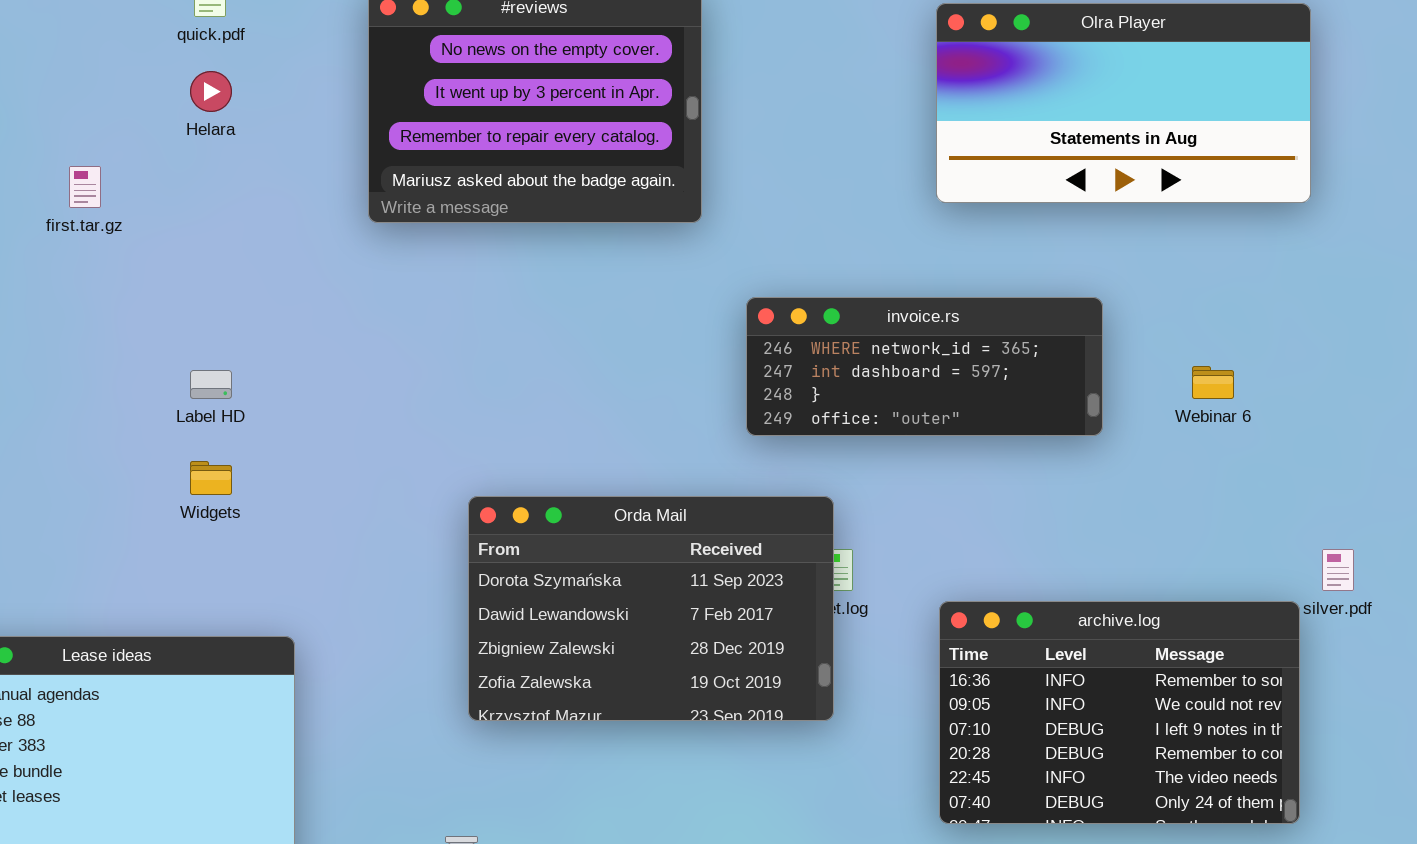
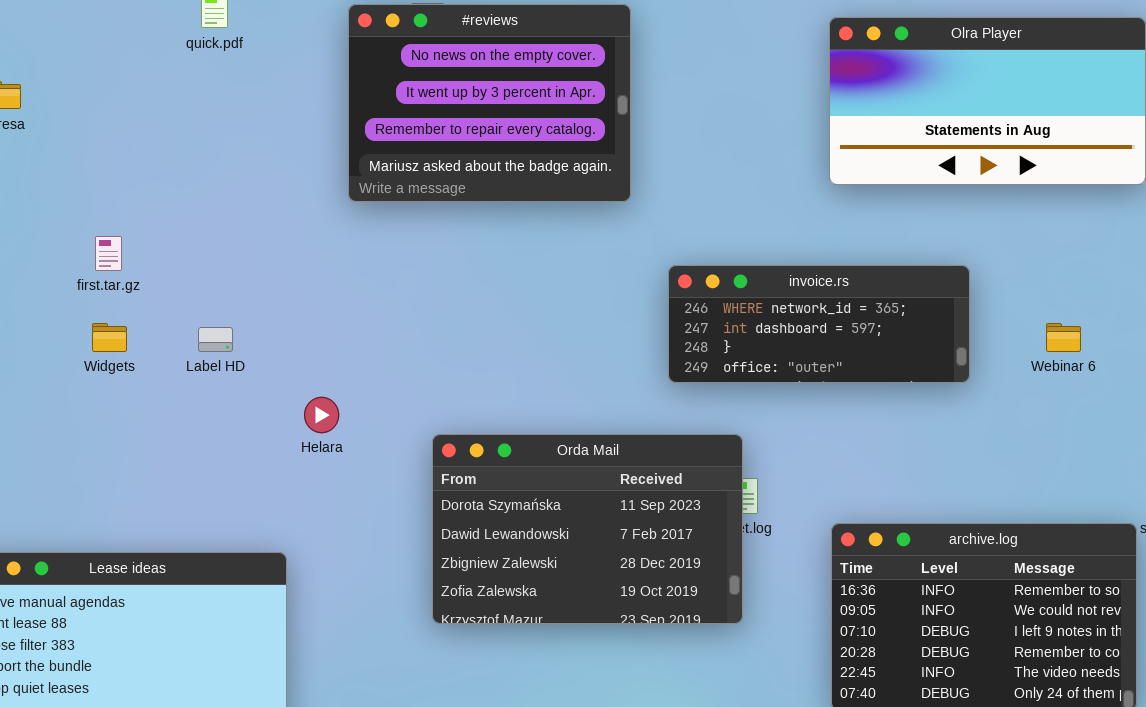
Helara: [190,71,232,112] -> [304,397,339,433], moved
first.tar.gz: [69,166,101,208] -> [95,236,122,271], moved
Widgets: [190,461,232,495] -> [92,323,127,352], moved

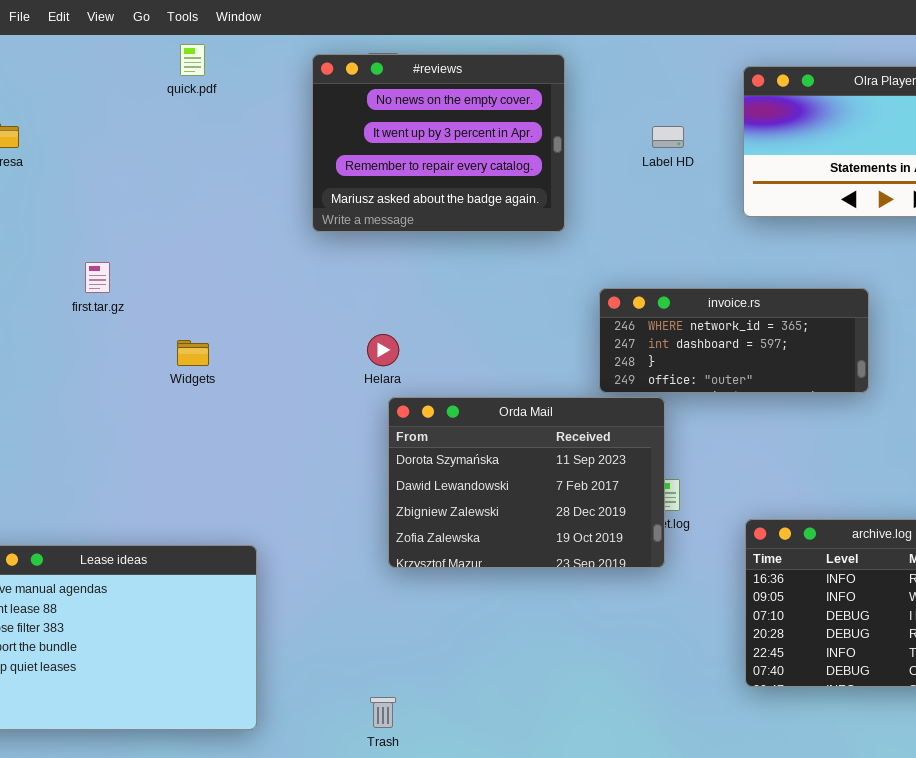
Widgets: [92,323,127,352] -> [177,340,209,366], moved
Label HD: [198,327,233,352] -> [652,126,684,148], moved
Helara: [304,397,339,433] -> [367,334,399,366], moved
Orda Mail: [432,434,743,624] -> [388,397,665,568], moved

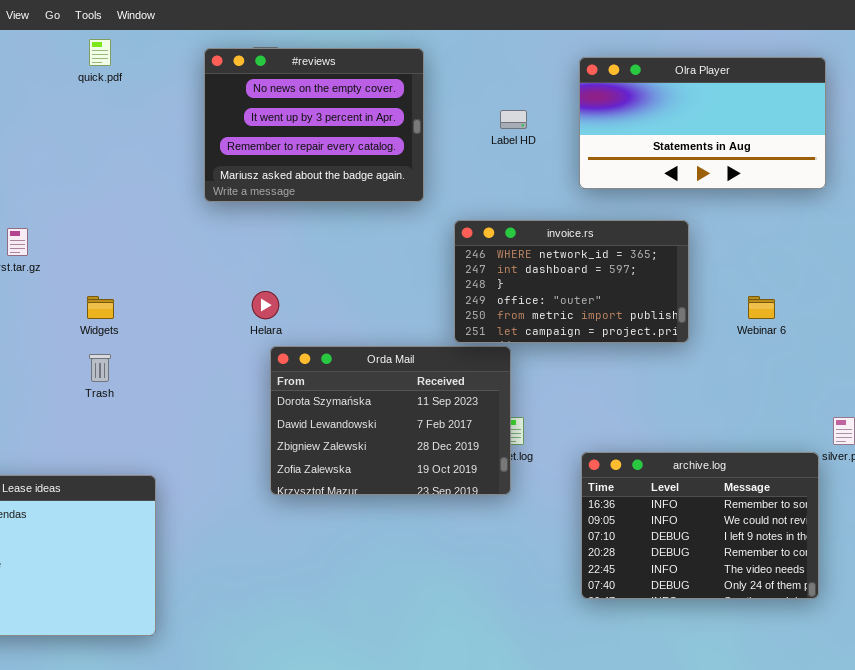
invoice.rs: [599,288,869,393] -> [454,220,689,343], resized
Trash: [370,697,396,728] -> [89,354,111,382], moved

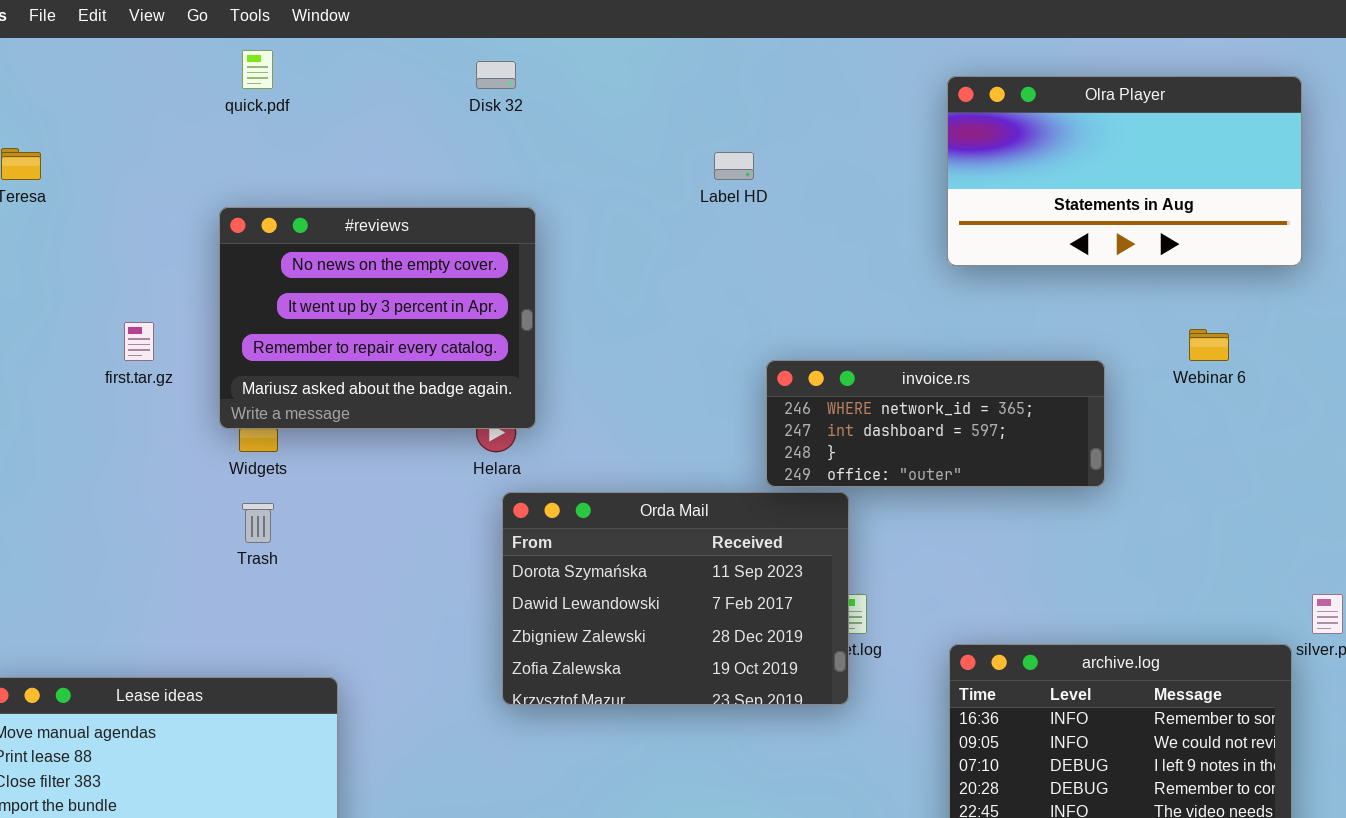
#reviews: [204,48,424,202] -> [219,207,536,429], moved
Label HD: [500,110,527,129] -> [714,152,754,180], moved
invoice.rs: [454,220,689,343] -> [766,360,1105,487], resized
Webinar 6: [748,296,775,319] -> [1189,329,1229,361], moved

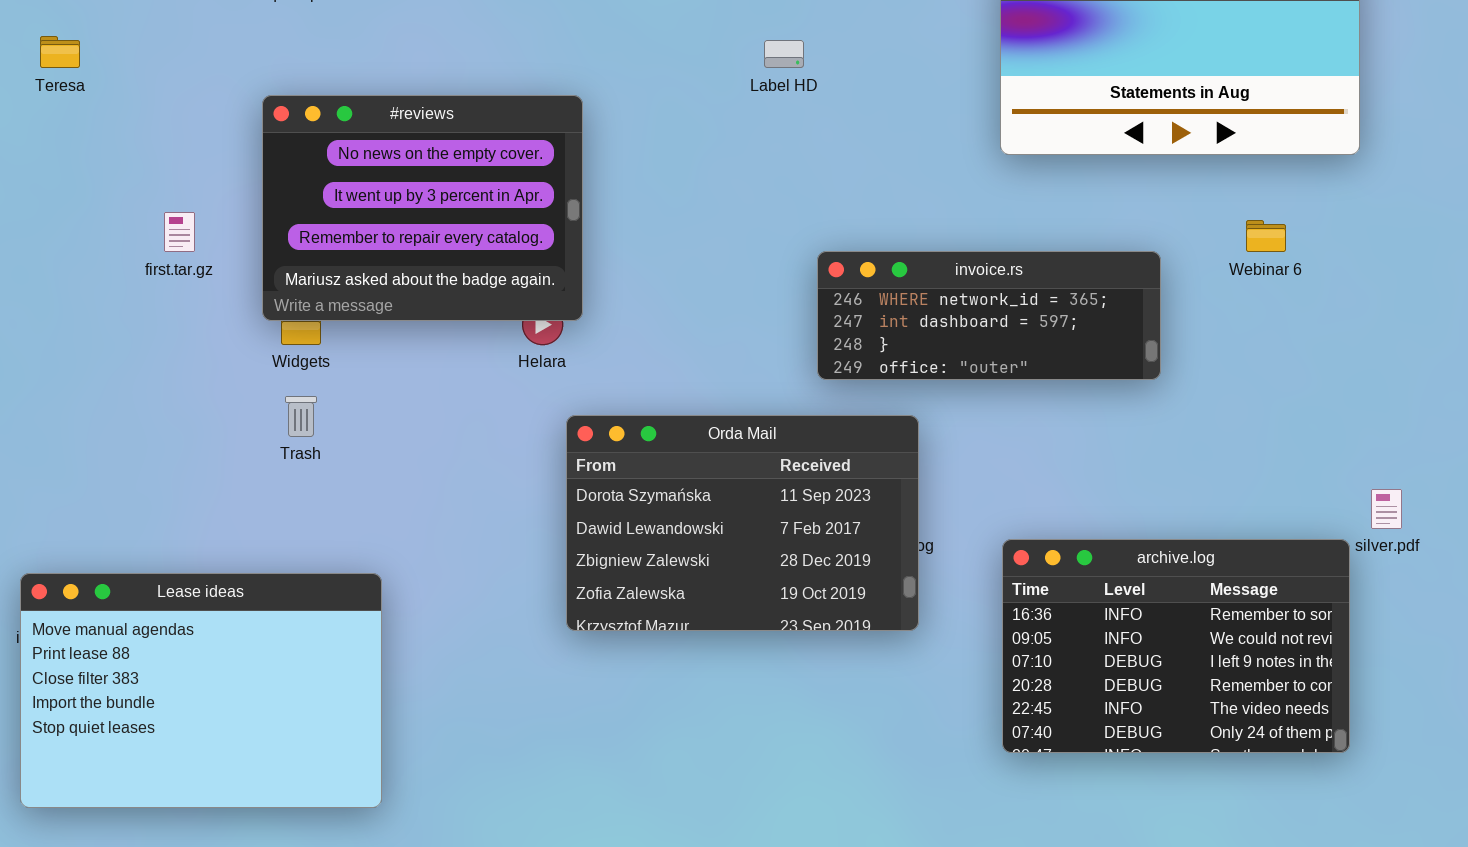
Orda Mail: [502,492,849,705] -> [566,415,919,631], moved

